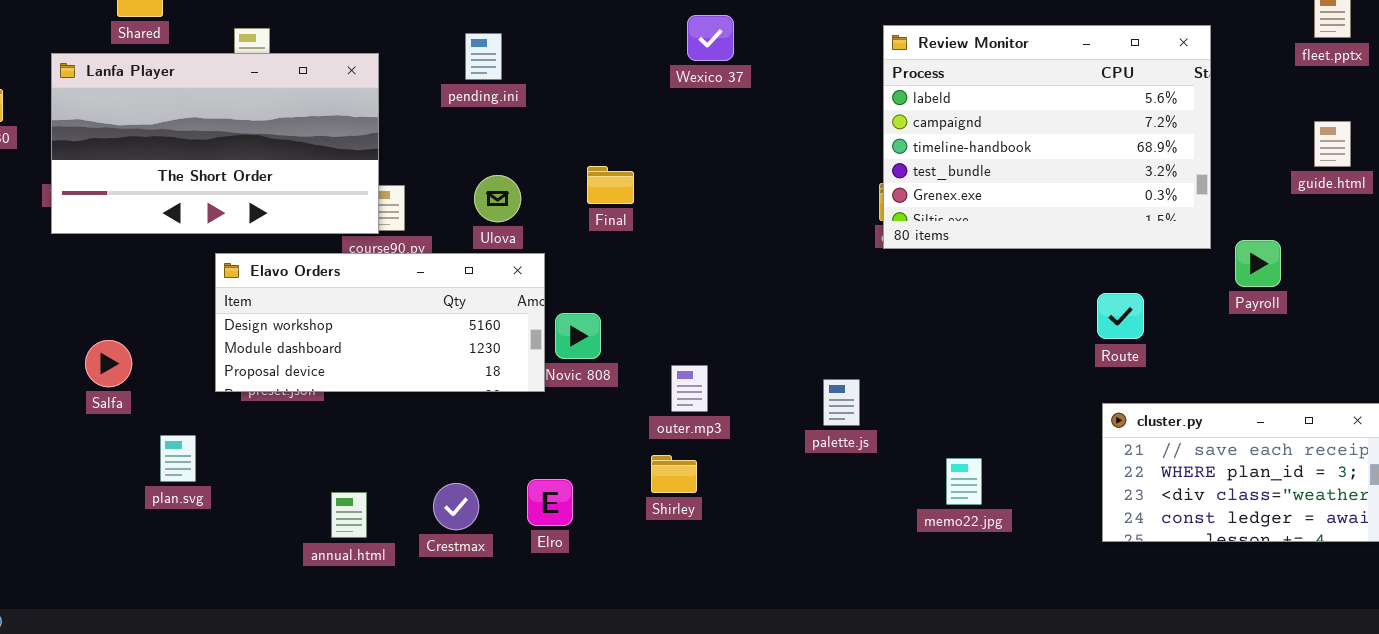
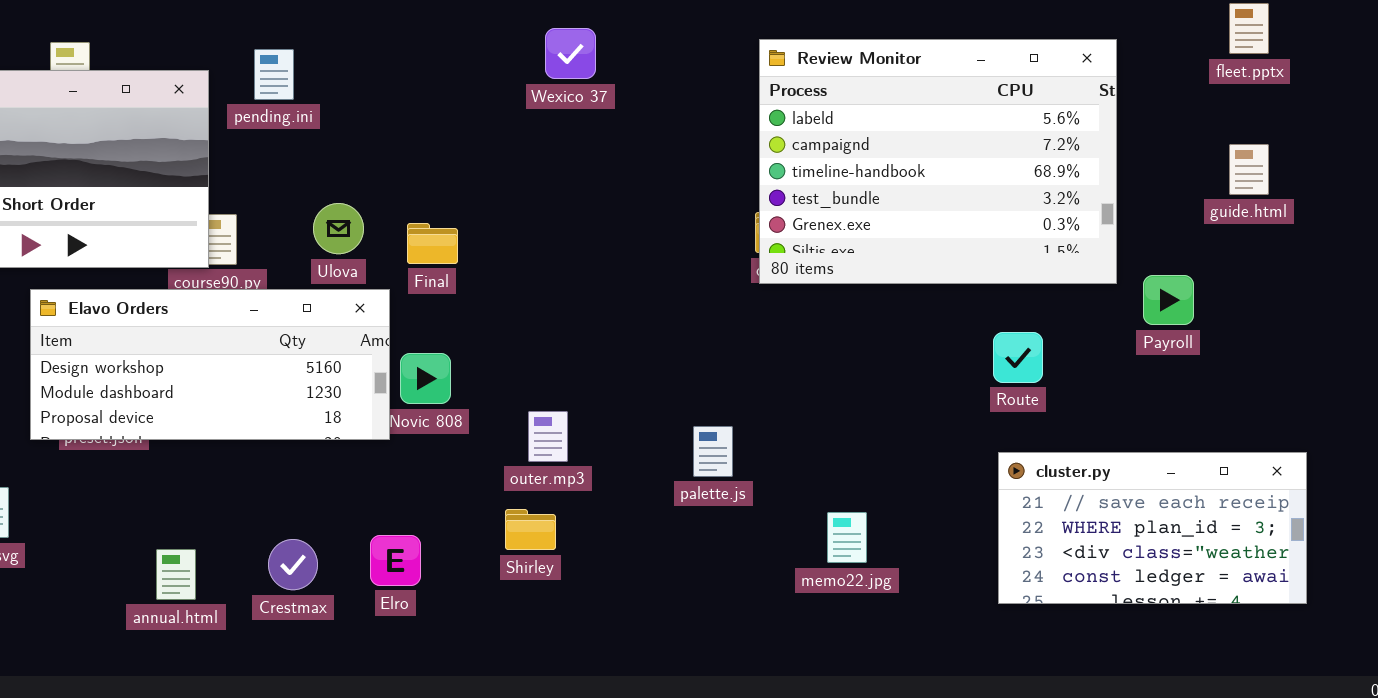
pending.ini: [465,33,502,80] -> [254,49,294,100], moved
Final: [587,166,634,204] -> [407,223,458,264], moved

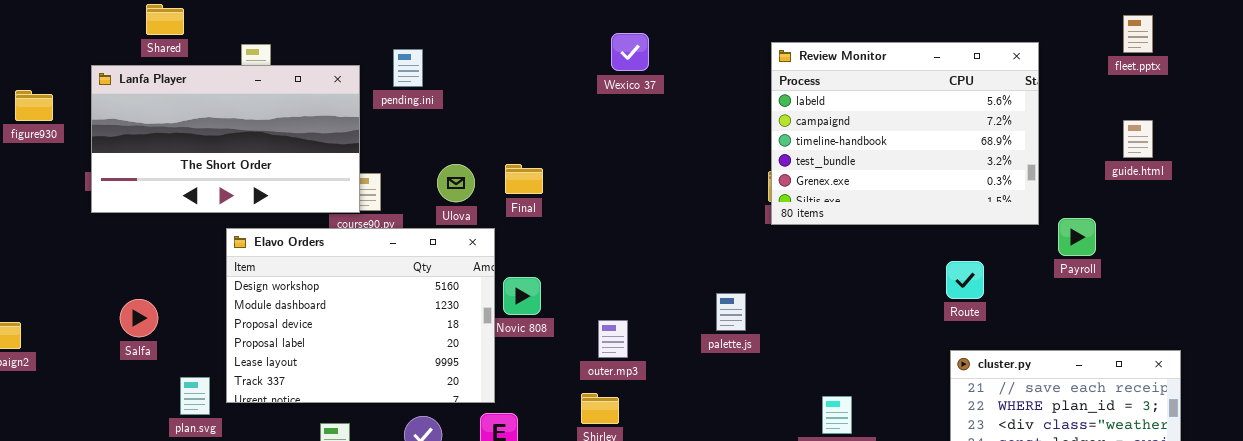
Final: [407,223,458,264] -> [505,164,543,194], moved
Elavo Orders: [30,289,390,440] -> [226,228,495,403], resized
palette.js: [693,426,733,477] -> [716,293,746,331], moved

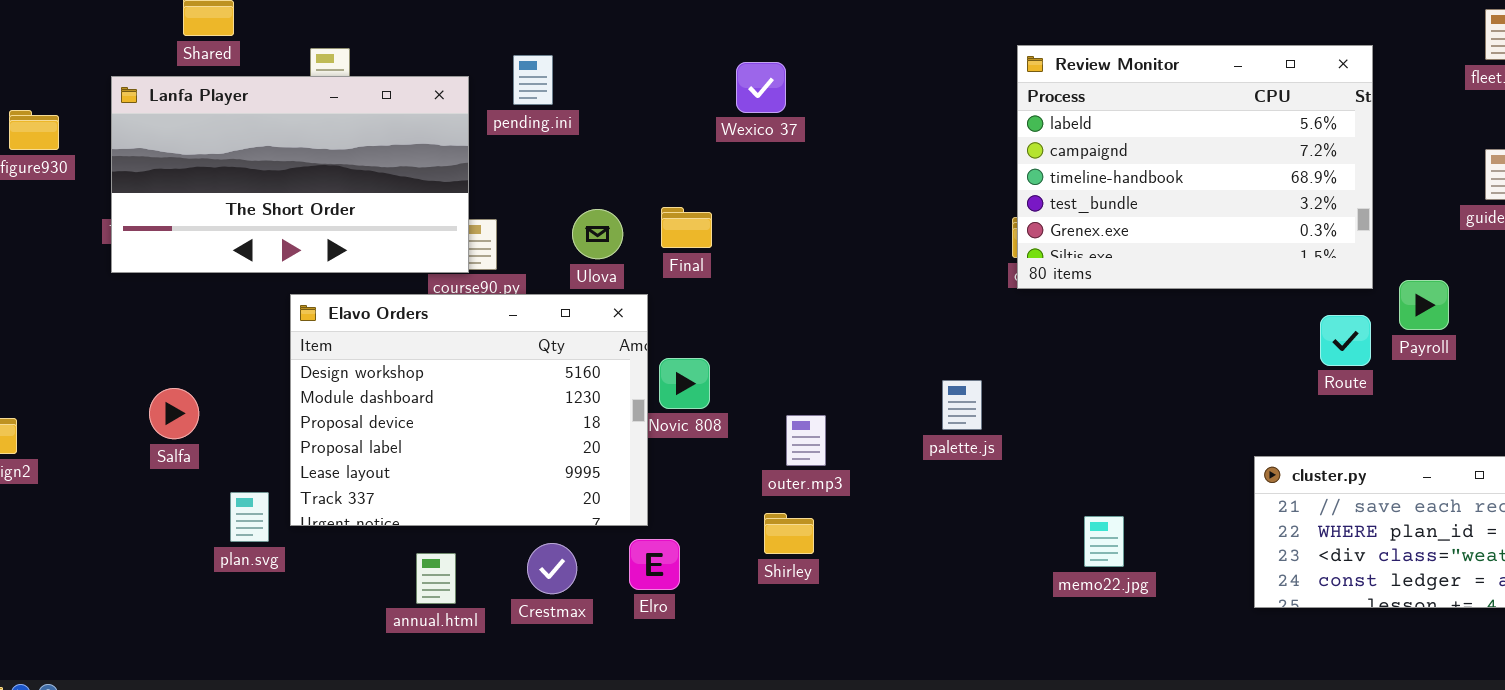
Wexico 37: [611,33,649,71] -> [736,62,786,113], moved
Route: [946,261,984,299] -> [1320,315,1371,366], moved

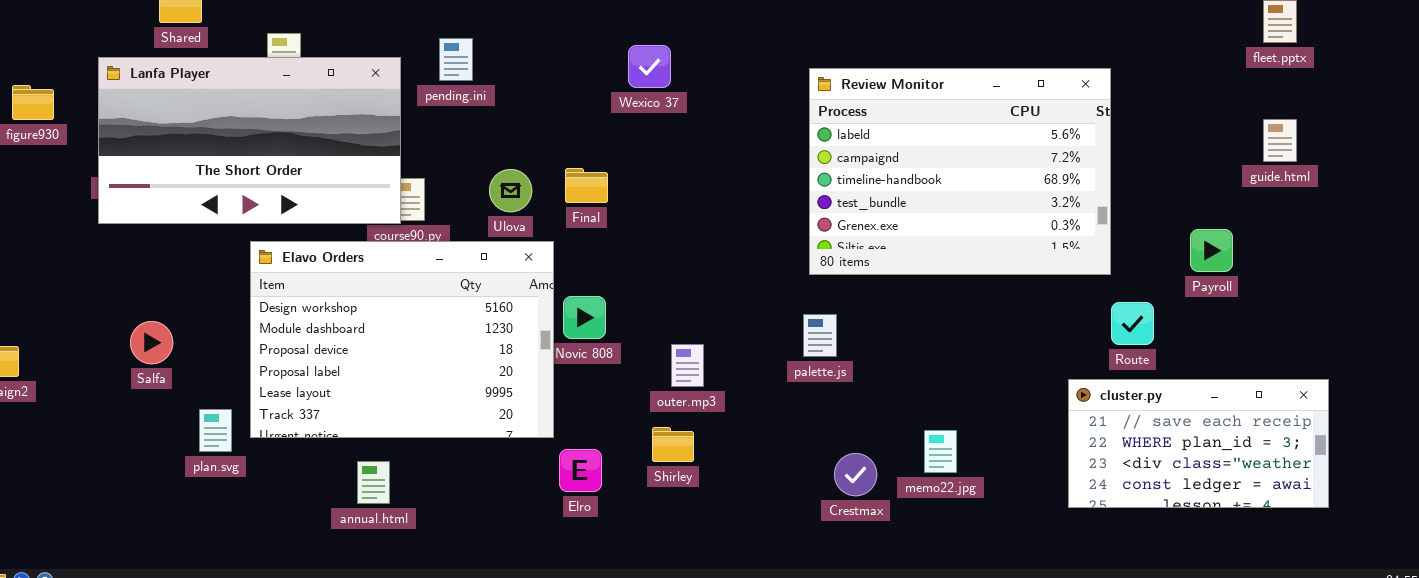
Review Monitor: [1017,45,1373,289] -> [809,68,1111,275], moved
Route: [1320,315,1371,366] -> [1111,302,1154,345], moved
Elro: [629,539,680,590] -> [559,449,602,492], moved
Crestmax: [527,543,577,594] -> [834,453,877,496], moved

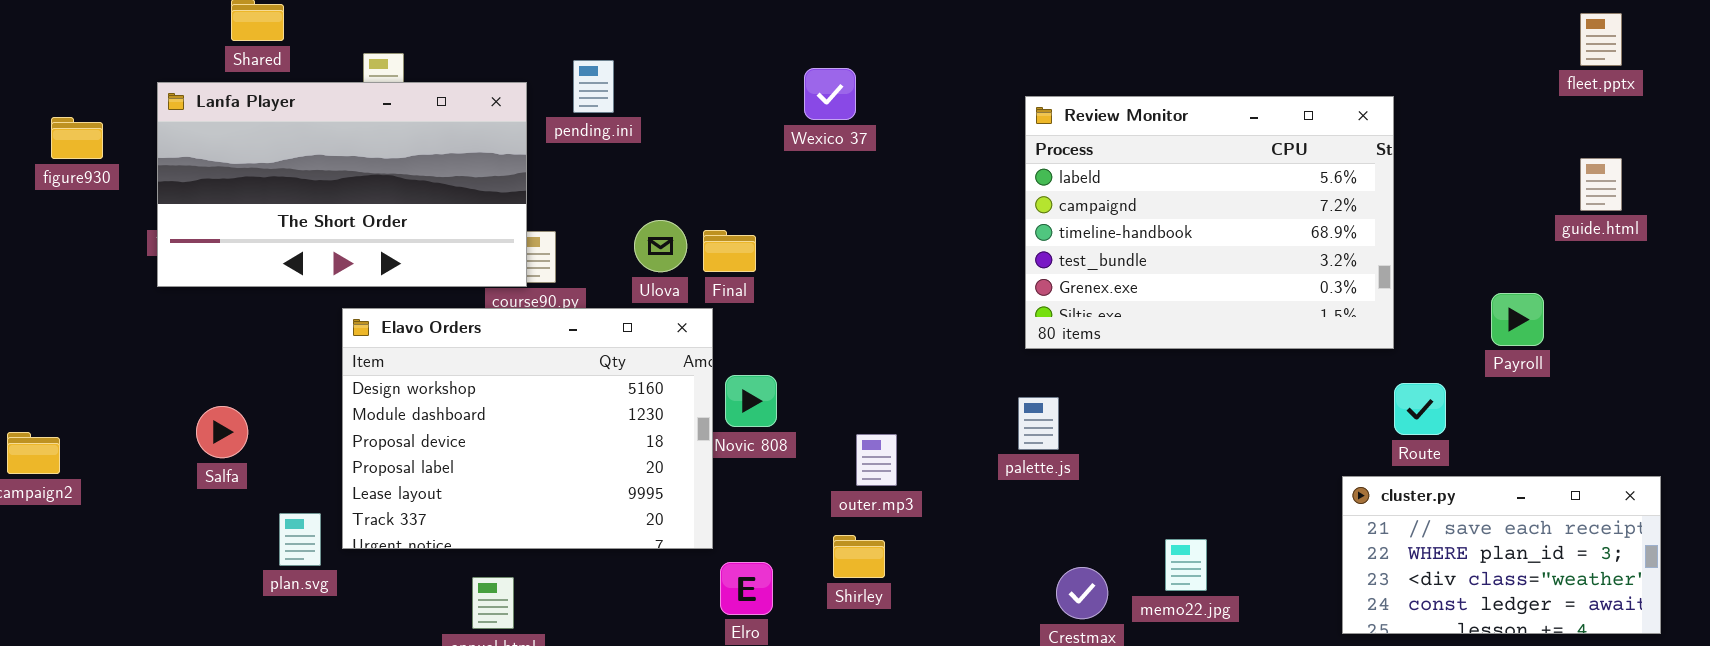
Final: [565,168,608,203] -> [703,230,756,272], moved

